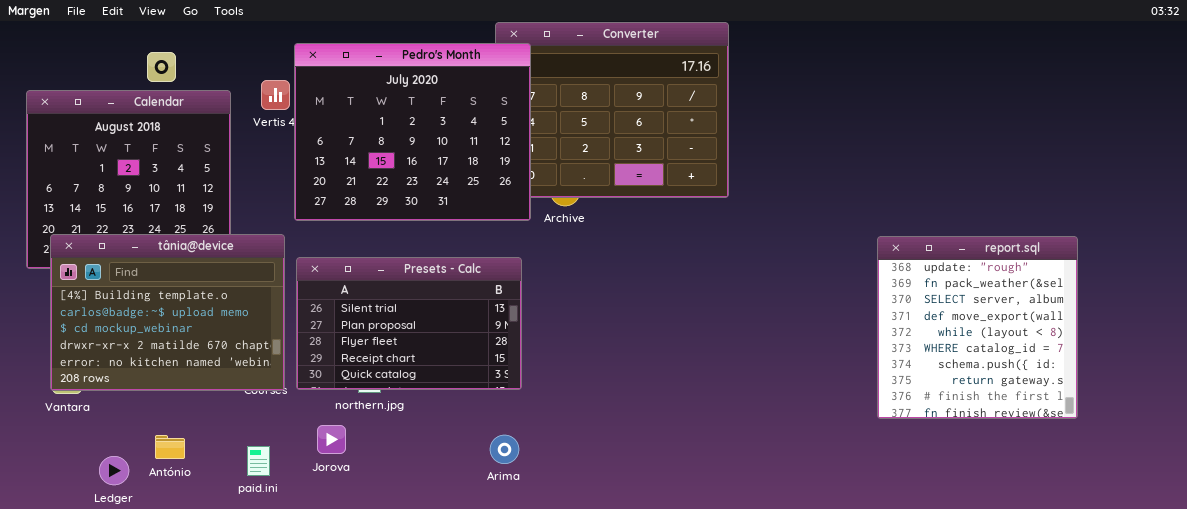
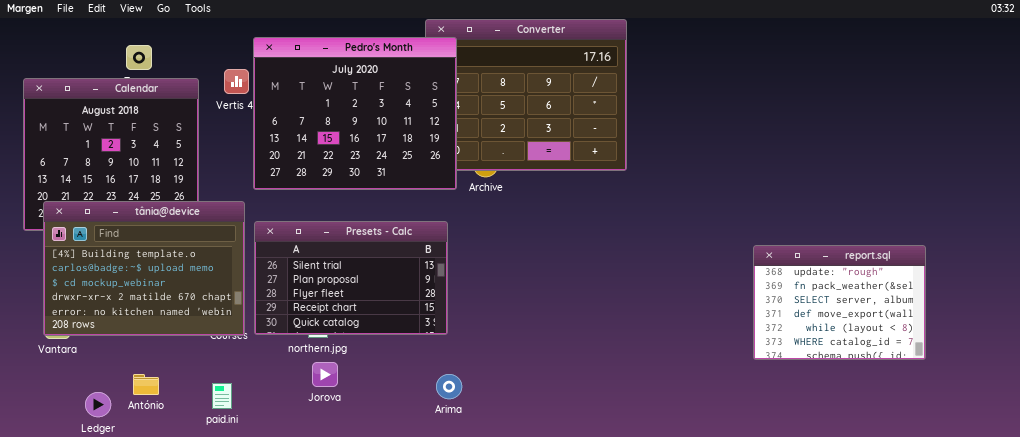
report.sql: [877,236,1078,419] -> [753,245,926,360], resized
Jorova: [317,425,346,454] -> [312,362,338,387], moved
Arima: [490,435,519,464] -> [436,374,462,399], moved

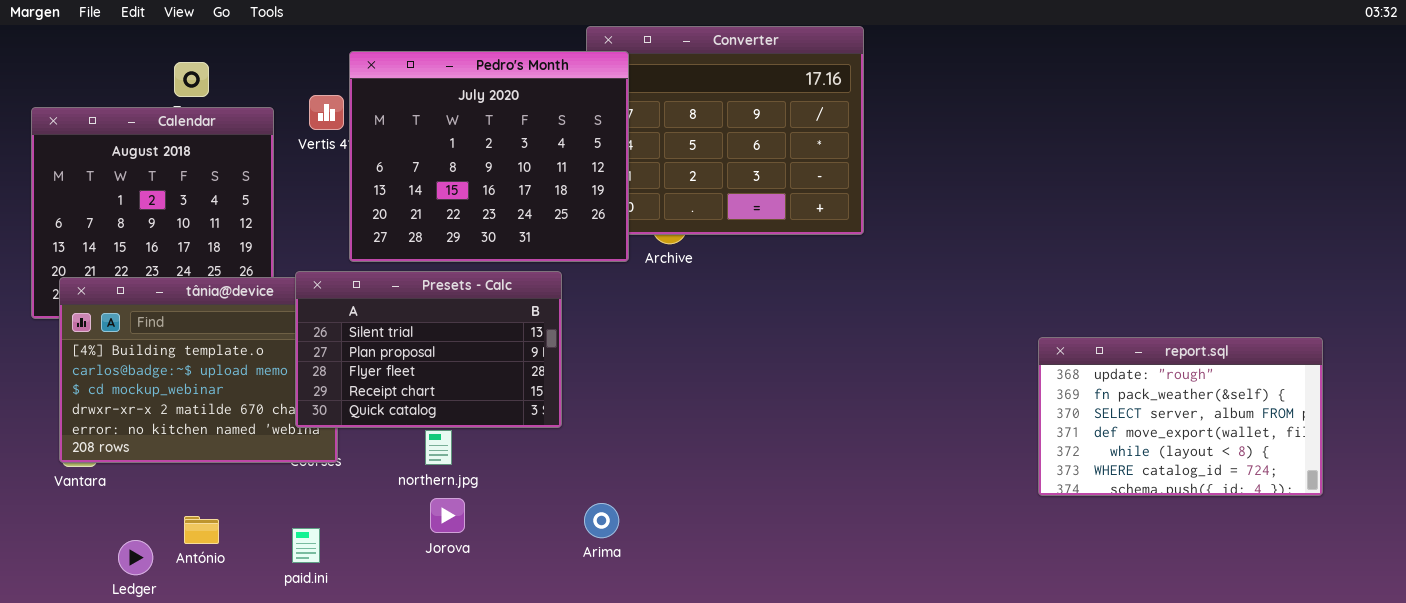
Presets - Calc: [254,221,448,335] -> [295,271,562,428], moved
report.sql: [753,245,926,360] -> [1038,337,1323,496], resized
Arima: [436,374,462,399] -> [584,503,619,538], moved

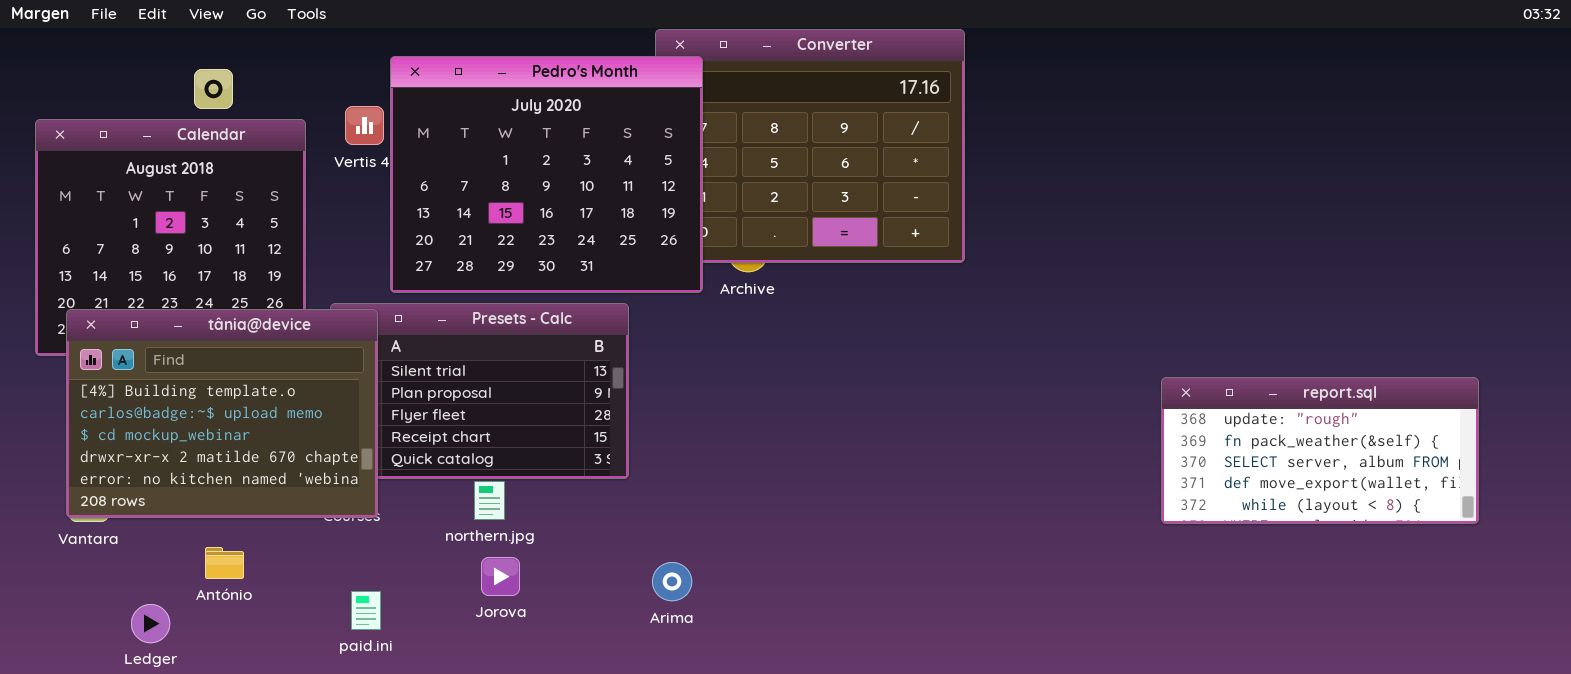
tânia@device: [59,277,338,463] -> [66,309,378,518], raised
report.sql: [1038,337,1323,496] -> [1161,377,1479,524], resized
António: [184,516,219,544] -> [205,547,244,579], moved
paid.ini: [292,528,320,563] -> [351,591,381,630], moved

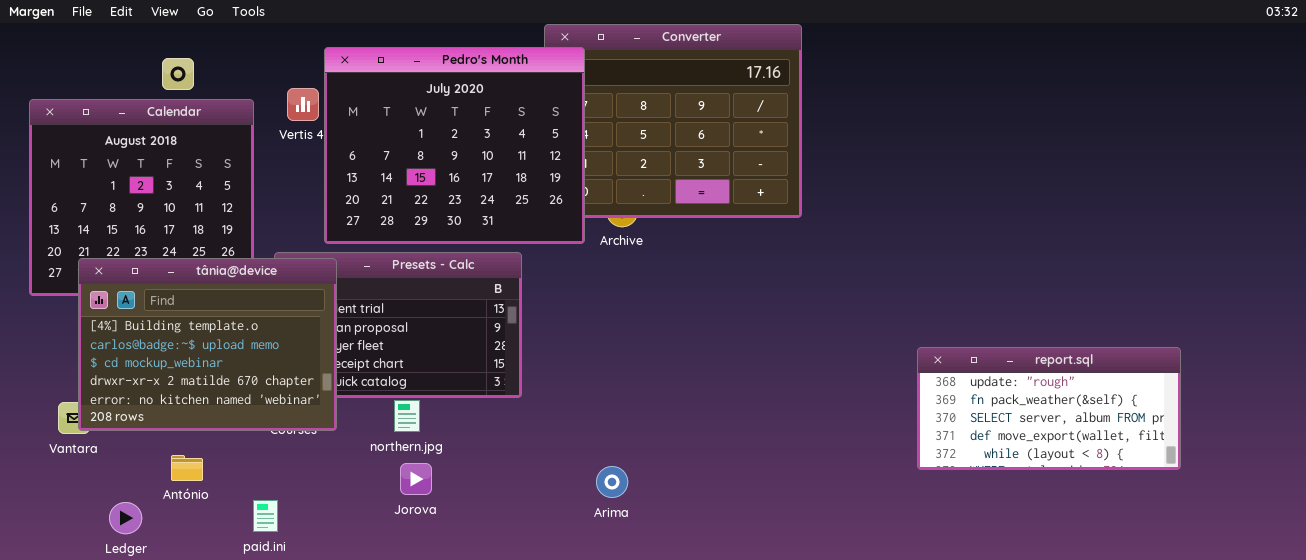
tânia@device: [66,309,378,518] -> [78,258,337,431], moved
report.sql: [1161,377,1479,524] -> [917,347,1181,470], moved
Arima: [652,562,692,601] -> [596,466,628,498], moved
paid.ini: [351,591,381,630] -> [253,500,278,532], moved

